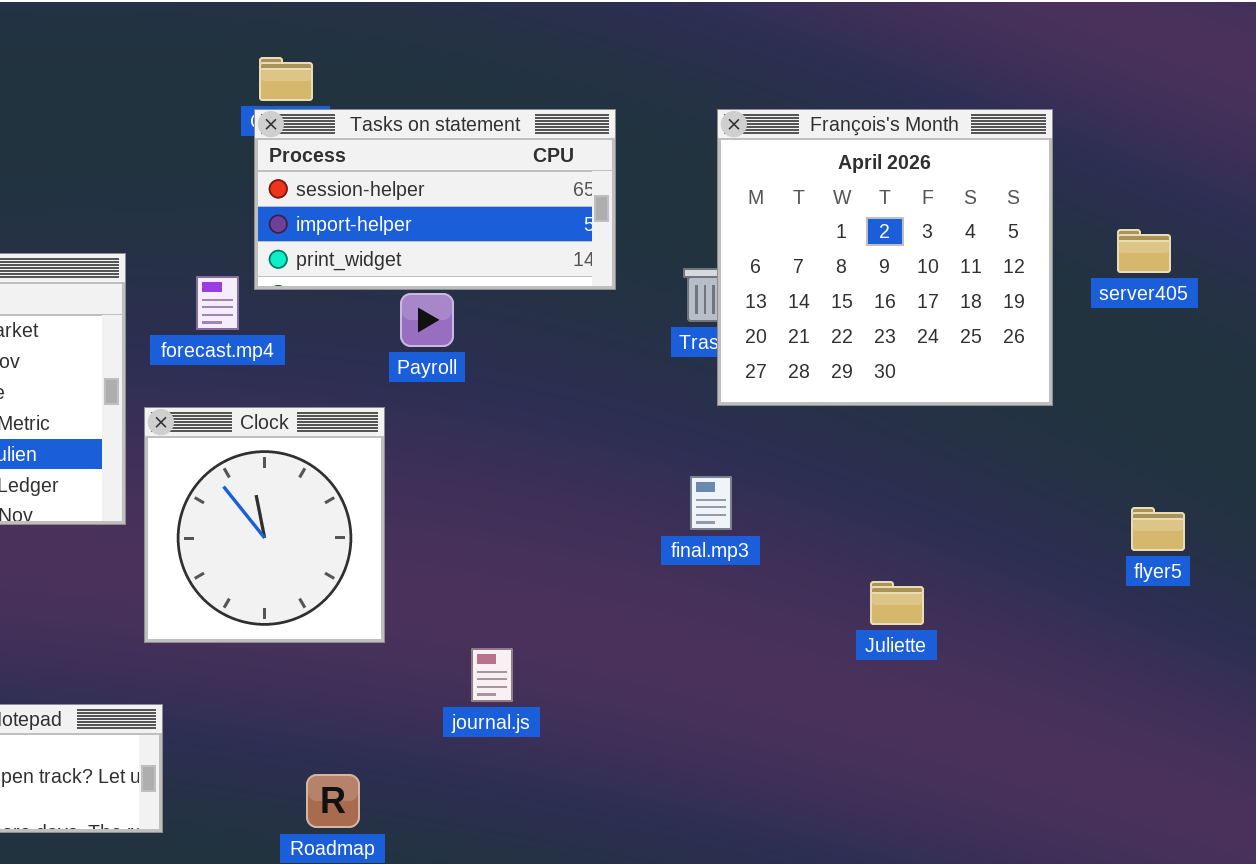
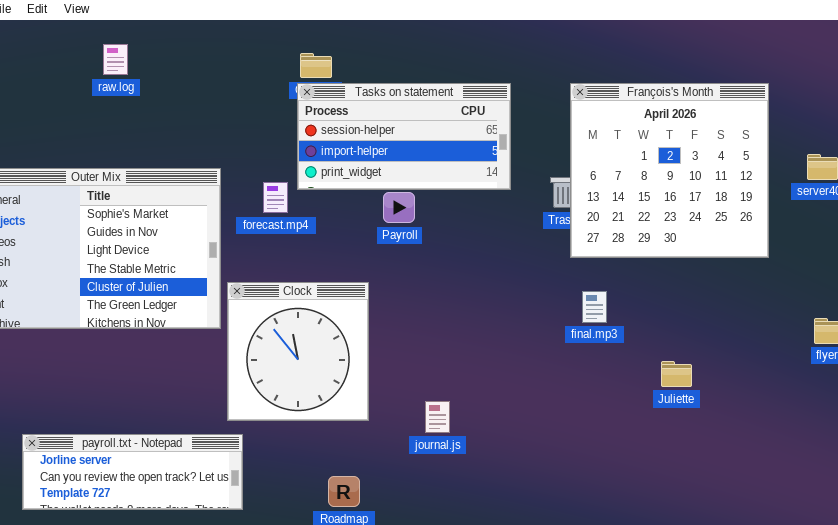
Clock: [144,407,385,643] -> [227,282,369,421], moved
final.mp3: [690,476,732,530] -> [582,291,607,323], moved

